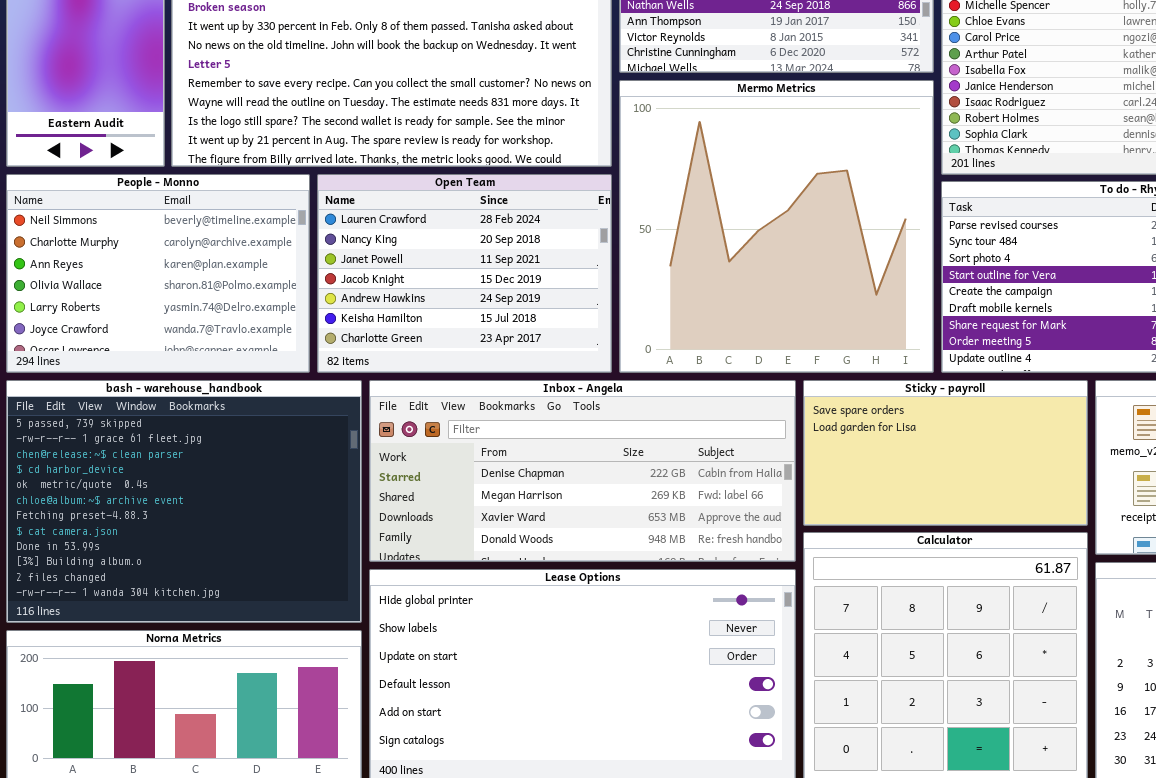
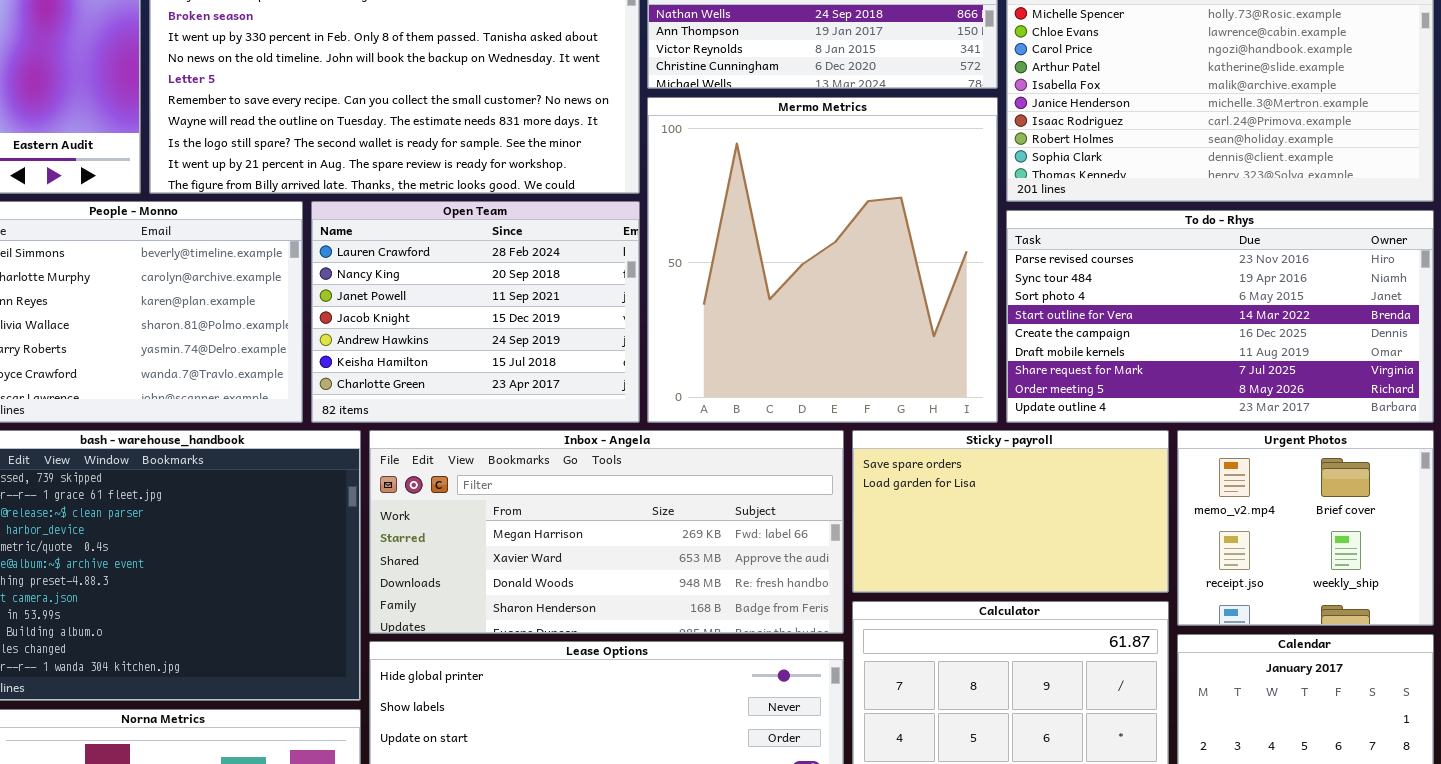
Inbox - Angela: [369,380,796,562] -> [369,430,844,634], scrolled down 1 row

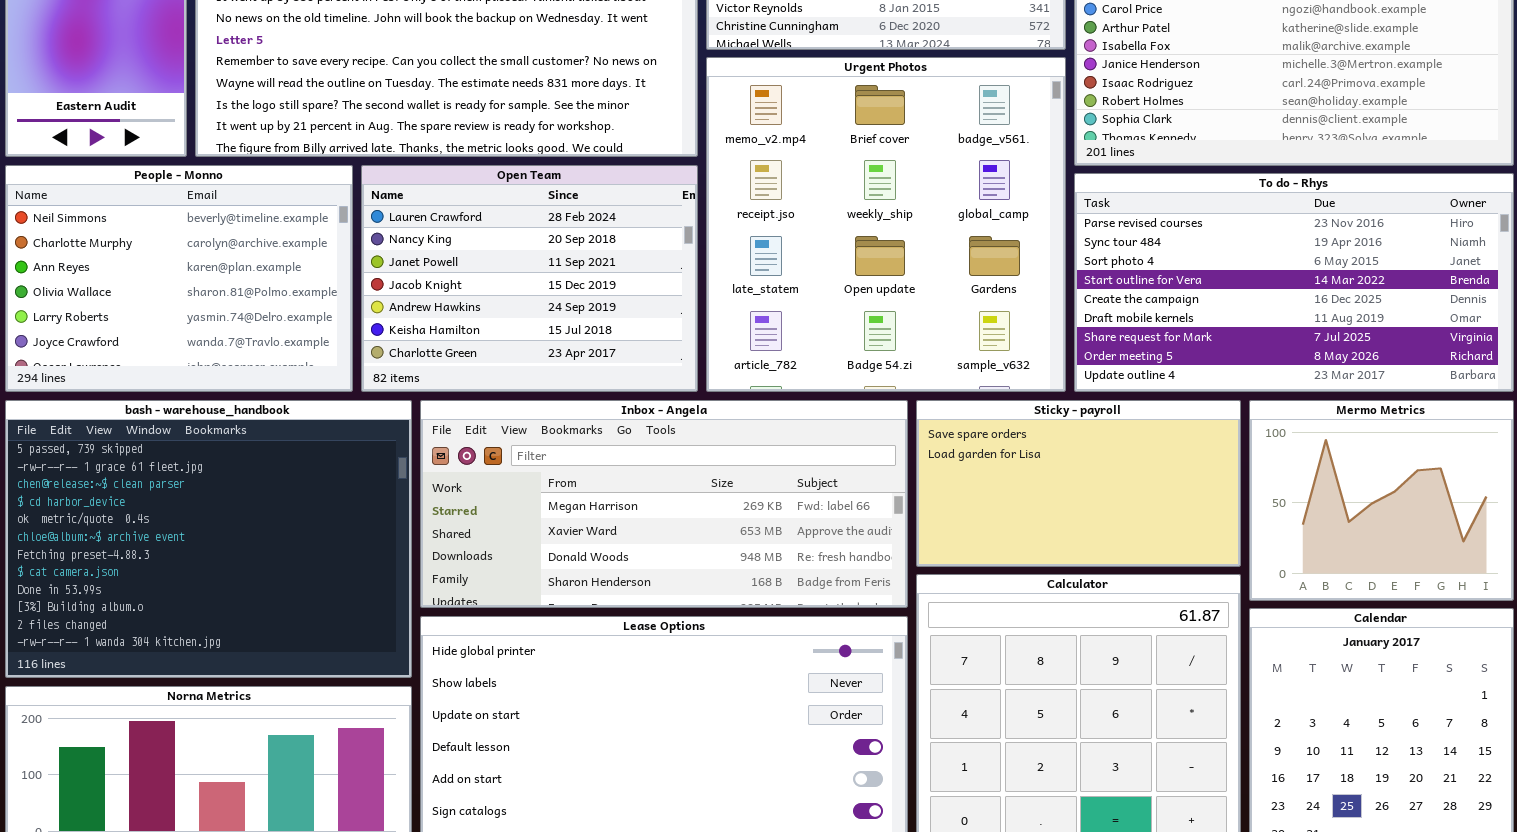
Mermo Metrics: [647,97,998,423] -> [1249,400,1514,601], moved, resized
Urgent Photos: [1177,430,1434,626] -> [706,57,1066,392], moved, resized

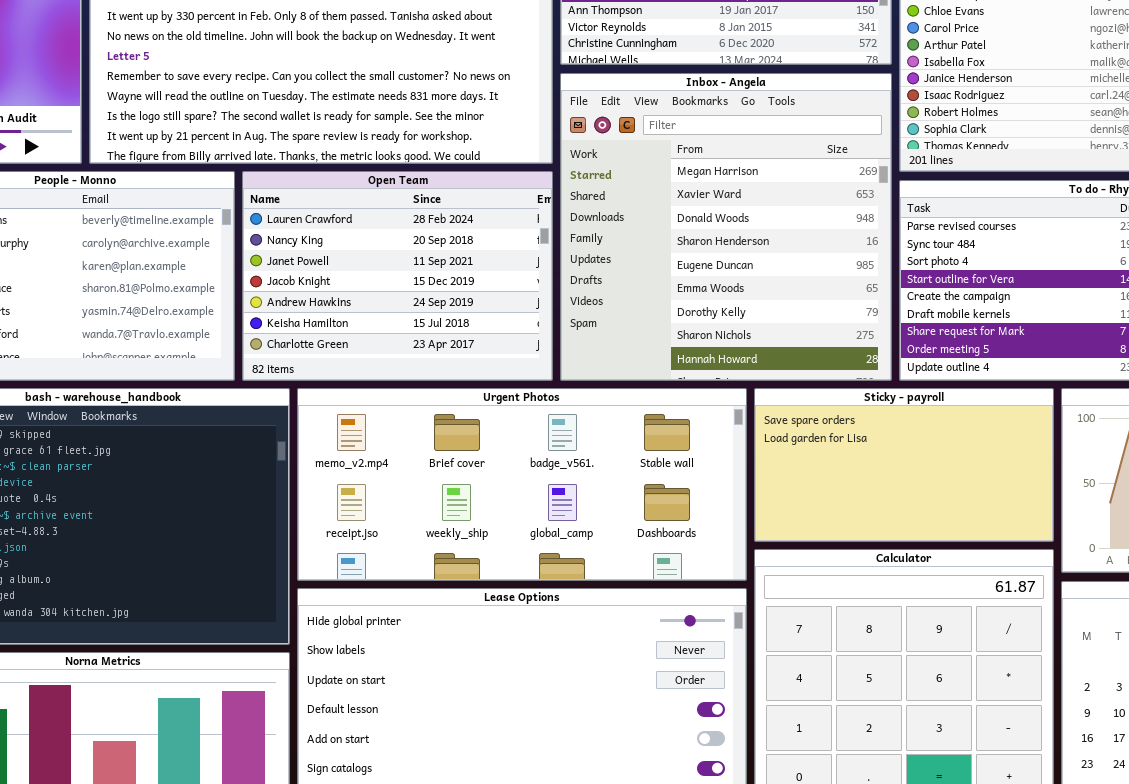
Urgent Photos: [706,57,1066,392] -> [297,388,747,581], moved, resized
Inbox - Angela: [420,400,908,608] -> [560,73,892,381], moved, resized

